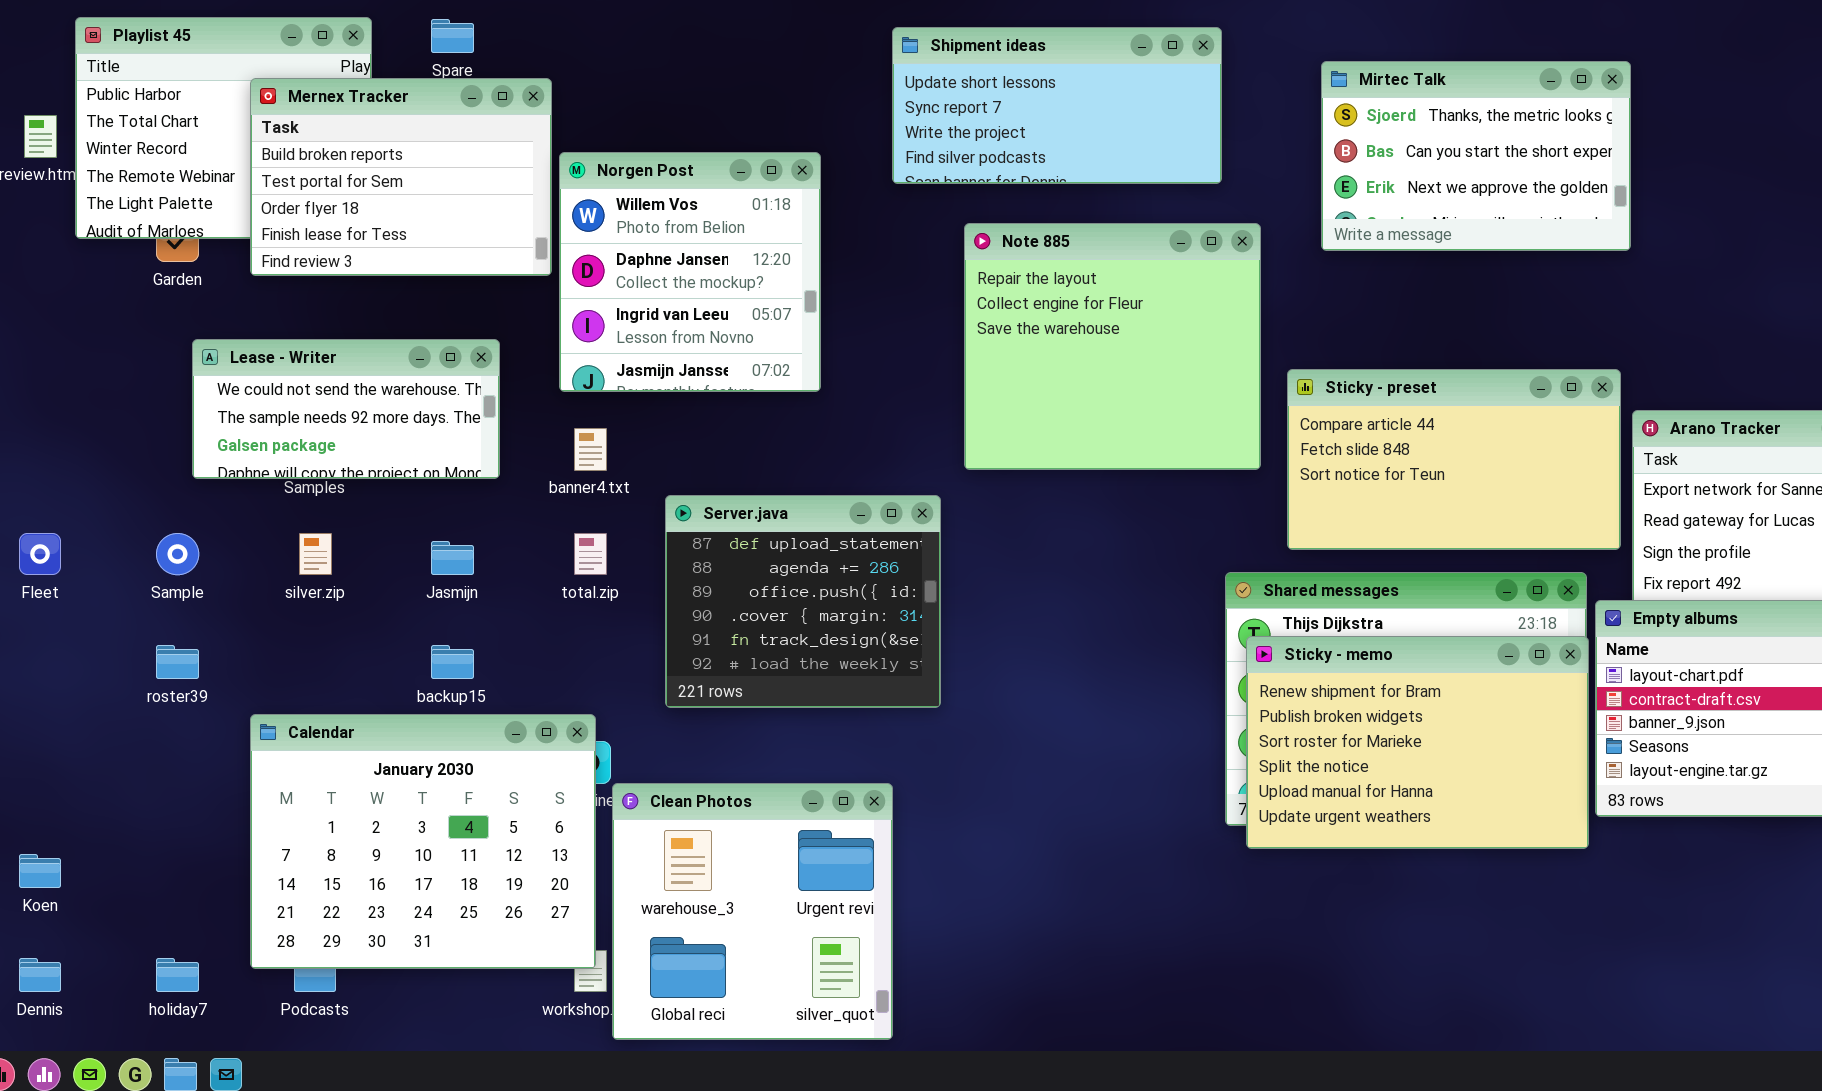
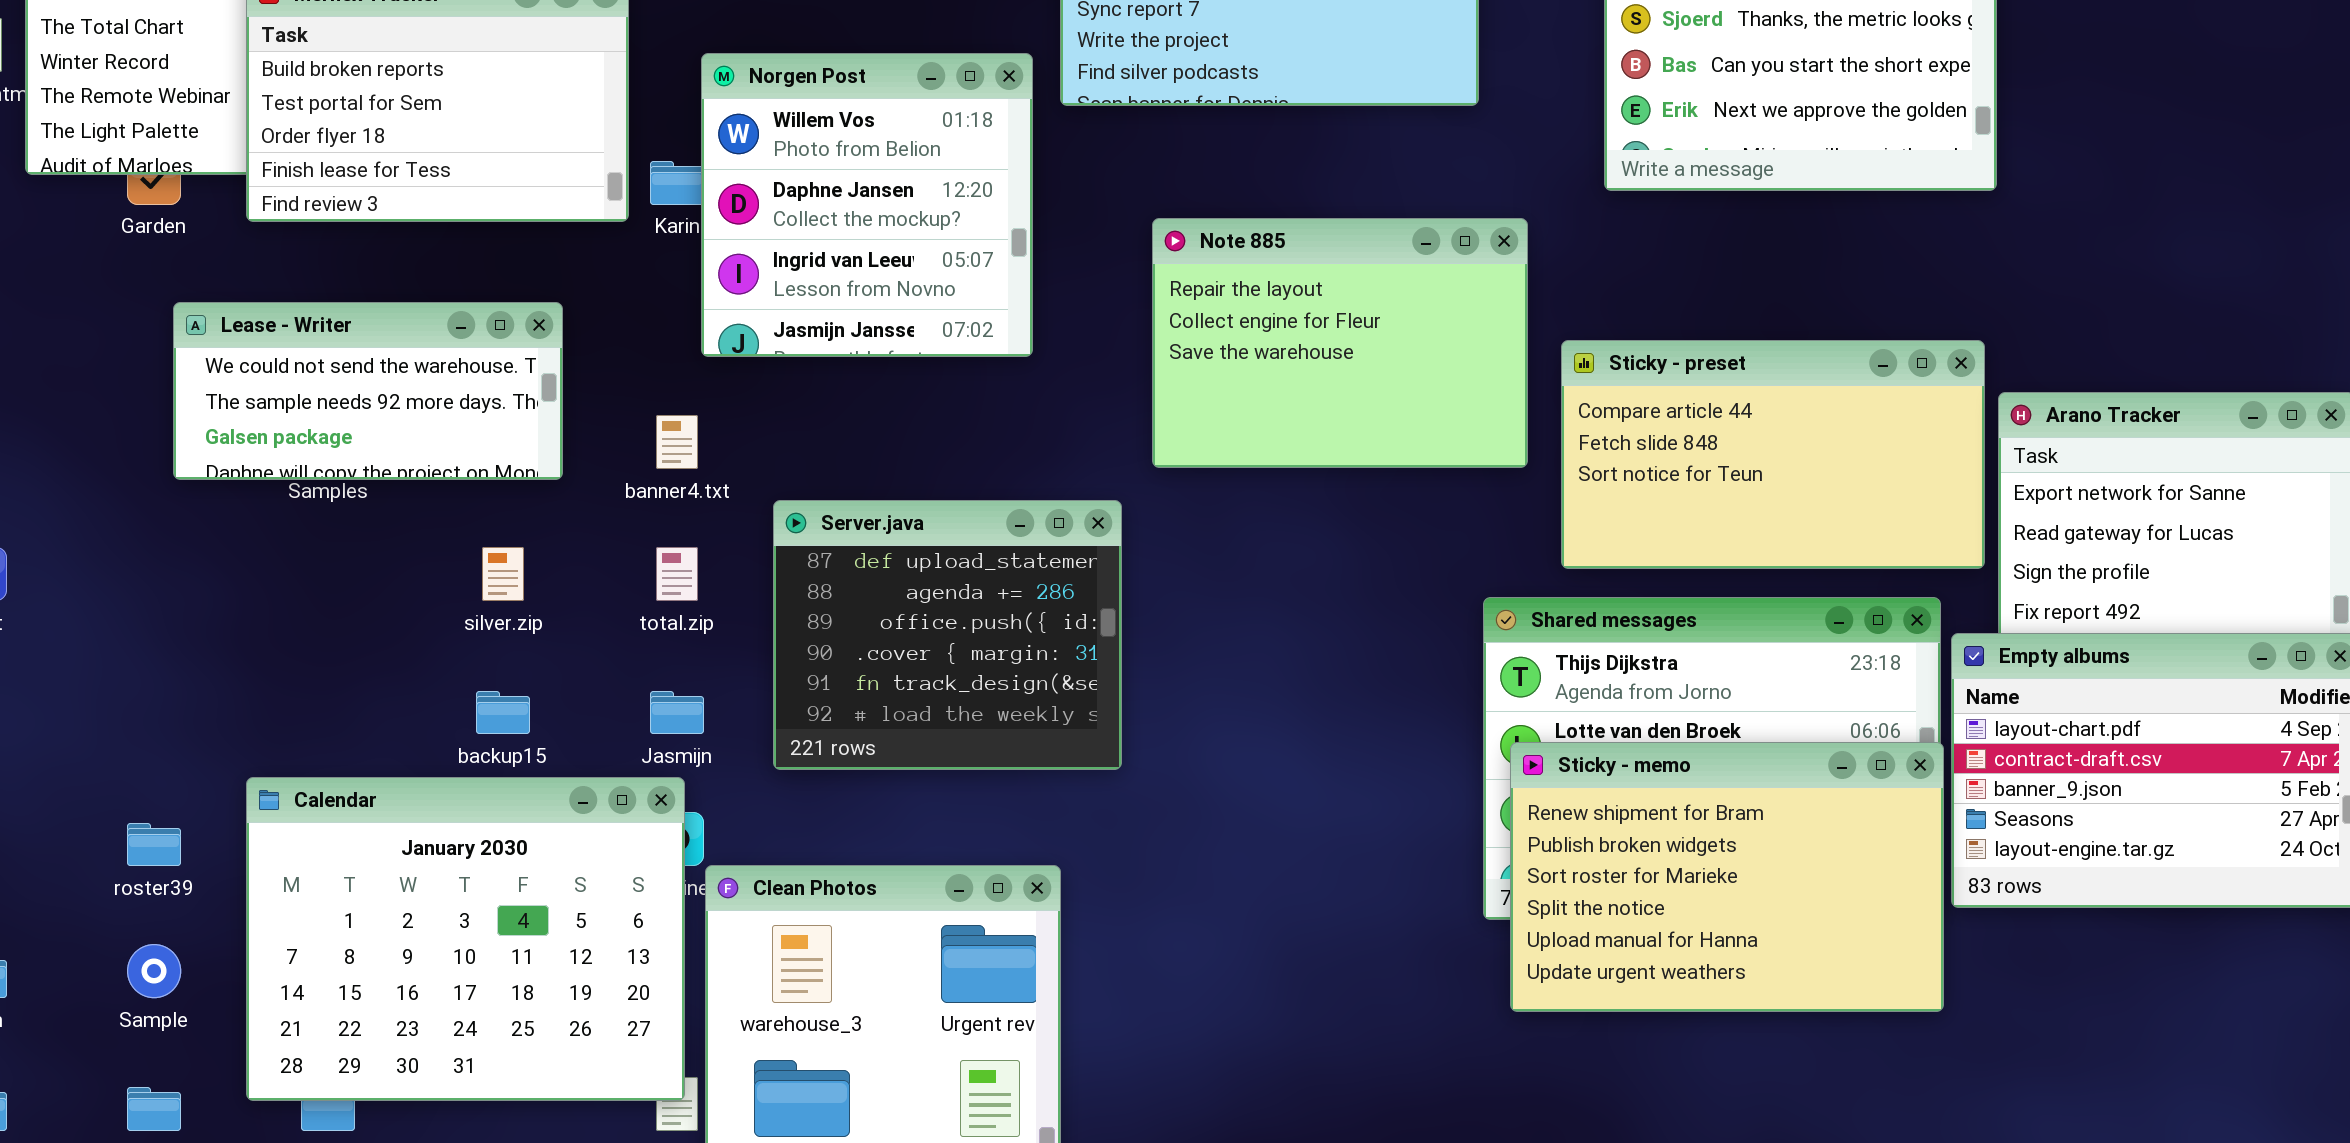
Norgen Post: [559,152,821,392] -> [701,53,1033,357], moved
Note 885: [964,223,1261,470] -> [1152,218,1528,468], resized
Sample: [156,533,199,575] -> [127,944,181,998], moved
silver.zip: [299,533,332,575] -> [482,547,524,601], moved
Jasmijn: [431,541,474,575] -> [650,691,704,734], moved
Sticky - memo: [1246,636,1589,849] -> [1510,742,1944,1012], moved
roster39: [156,645,199,679] -> [127,823,181,866], moved

